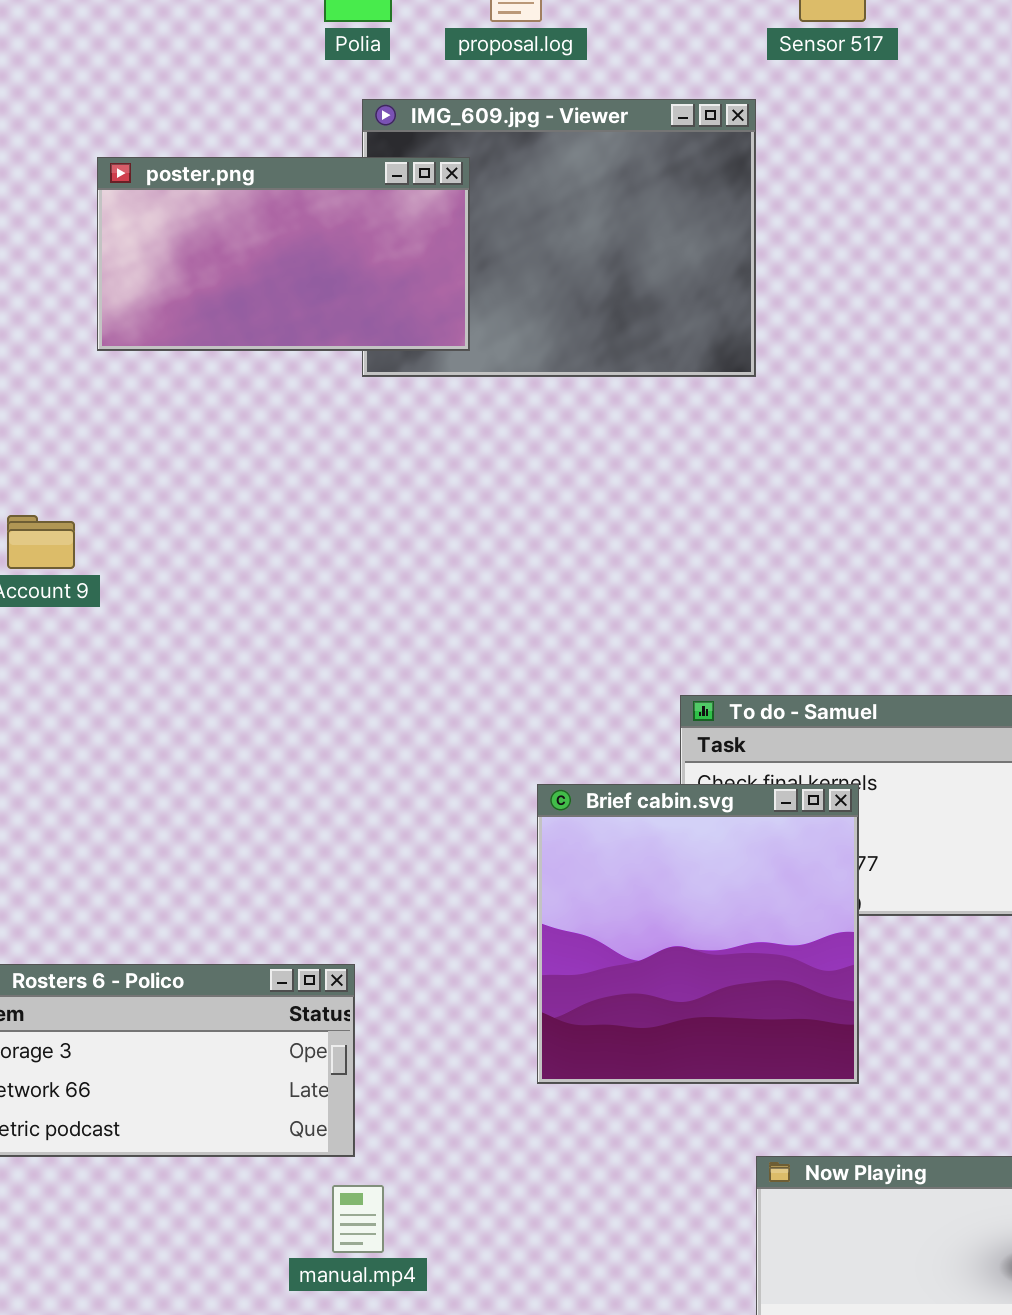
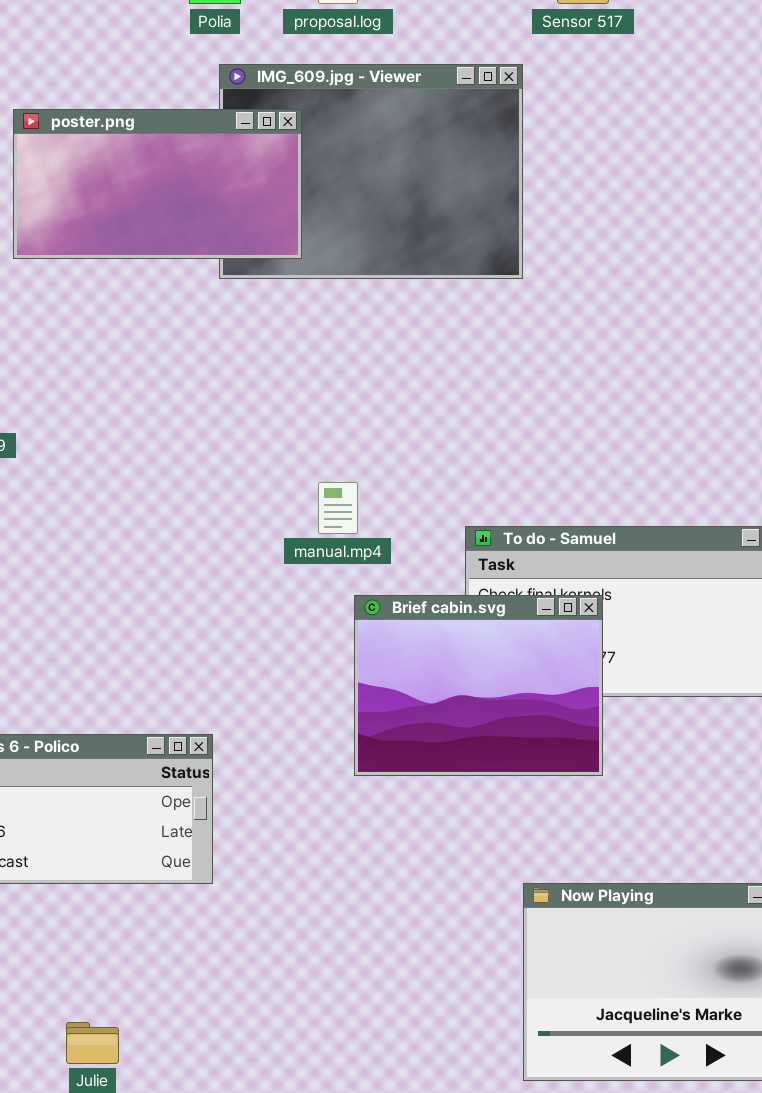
Brief cabin.svg: [537,784,859,1084] -> [354,595,603,776], resized
manual.mp4: [332,1185,384,1253] -> [318,482,358,534], moved

